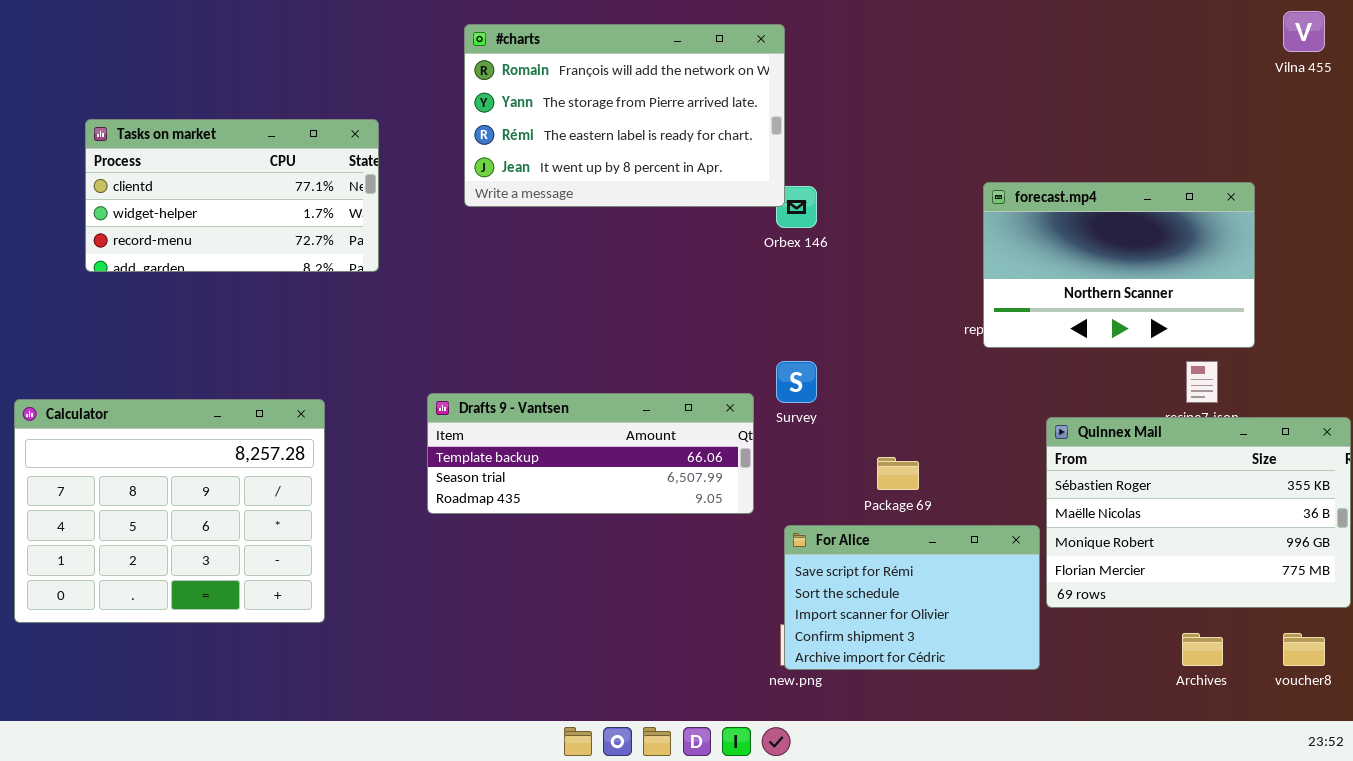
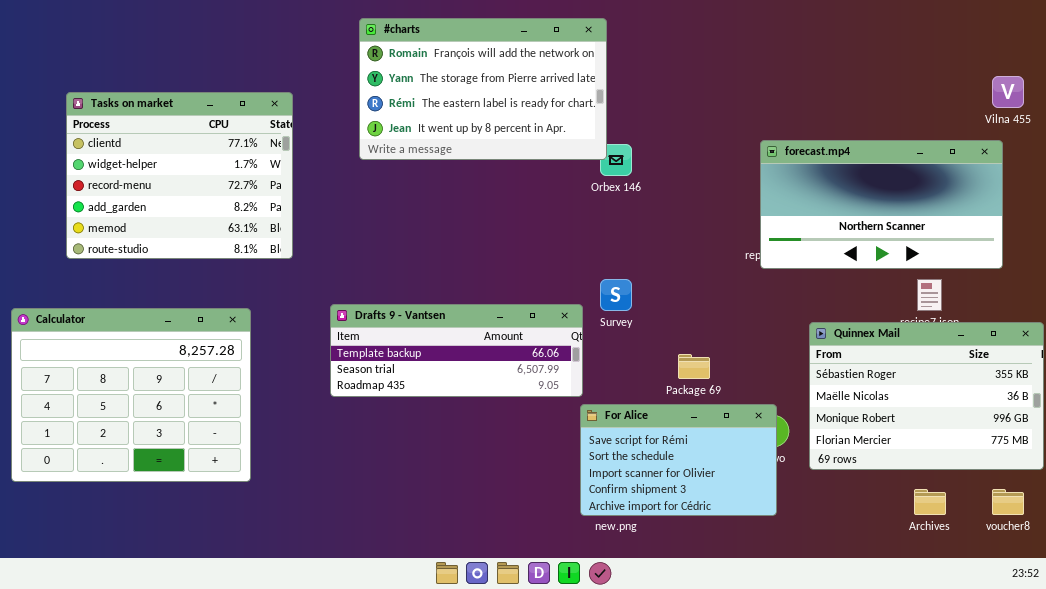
Vilna 455: [1283,11,1325,52] -> [992,76,1024,108], moved
Tasks on market: [85,119,379,272] -> [66,92,293,259], resized
forecast.mp4: [983,182,1255,348] -> [760,140,1003,269], resized
For Alice: [784,525,1040,670] -> [580,404,777,516], moved

